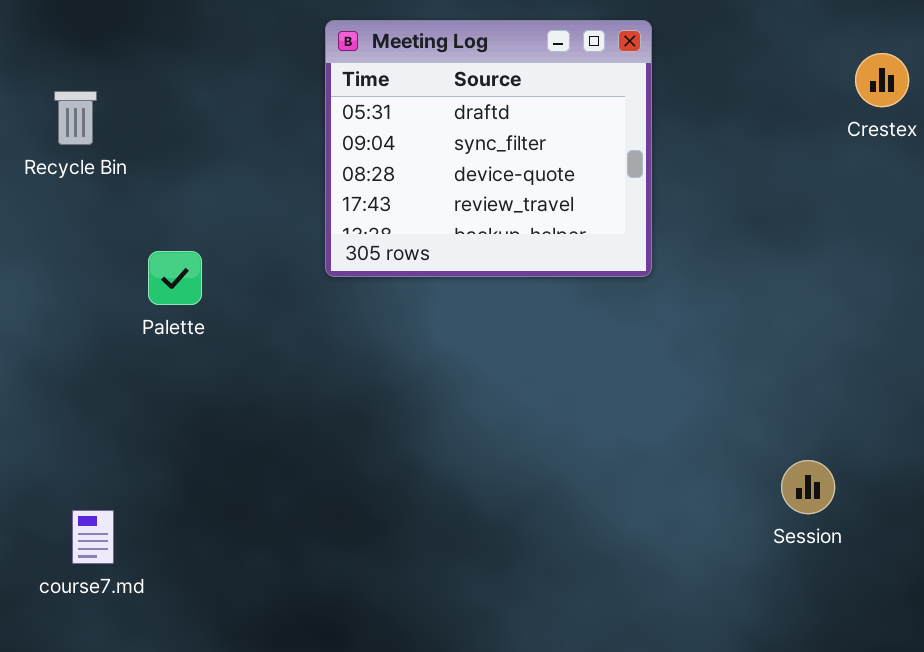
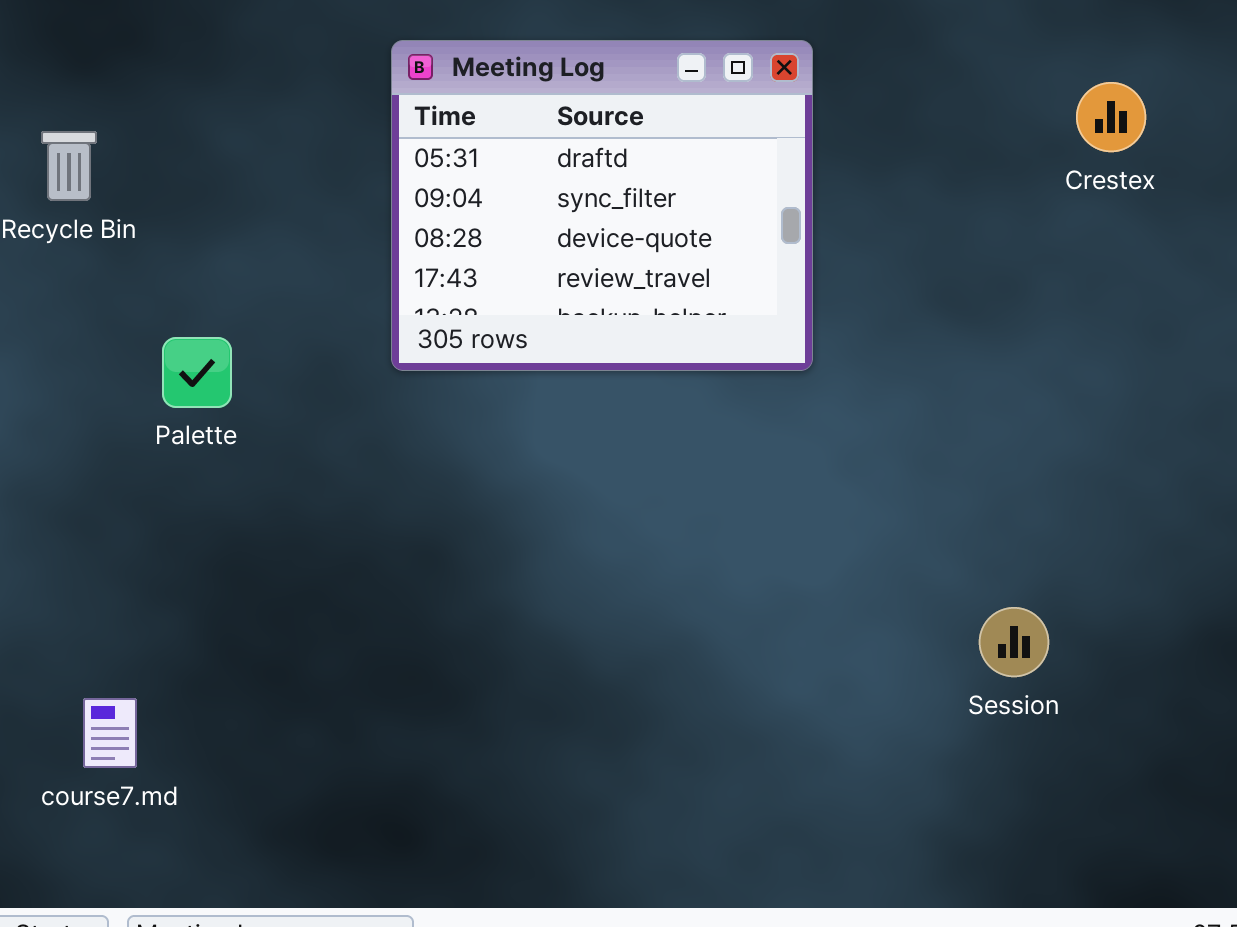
course7.md: [72,510,114,564] -> [83,698,137,768], moved

